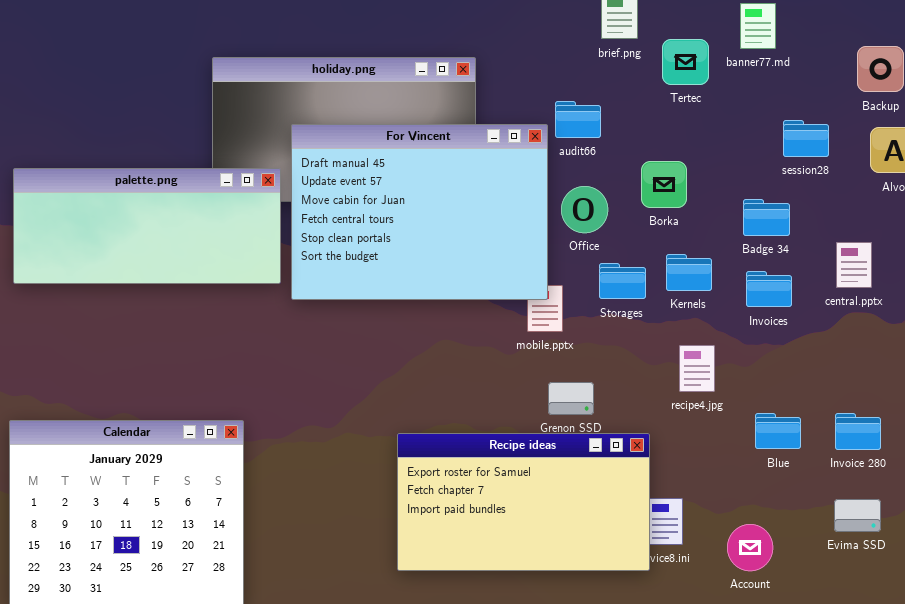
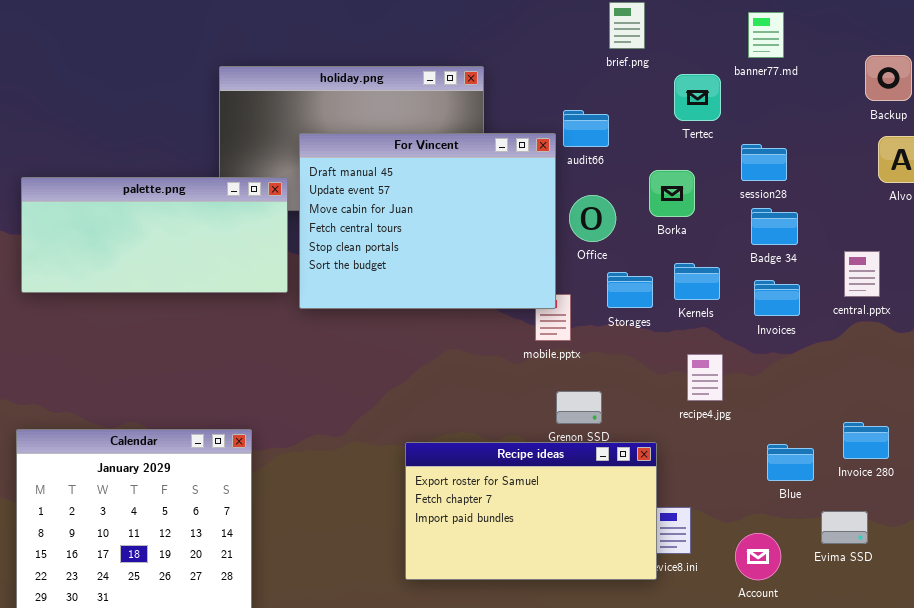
Tertec: [662,39,709,85] -> [674,74,721,121], moved
session28: [783,120,829,157] -> [741,144,787,181], moved
Blue: [755,413,801,449] -> [767,444,814,481], moved
Evima SSD: [834,499,881,532] -> [821,511,868,544], moved

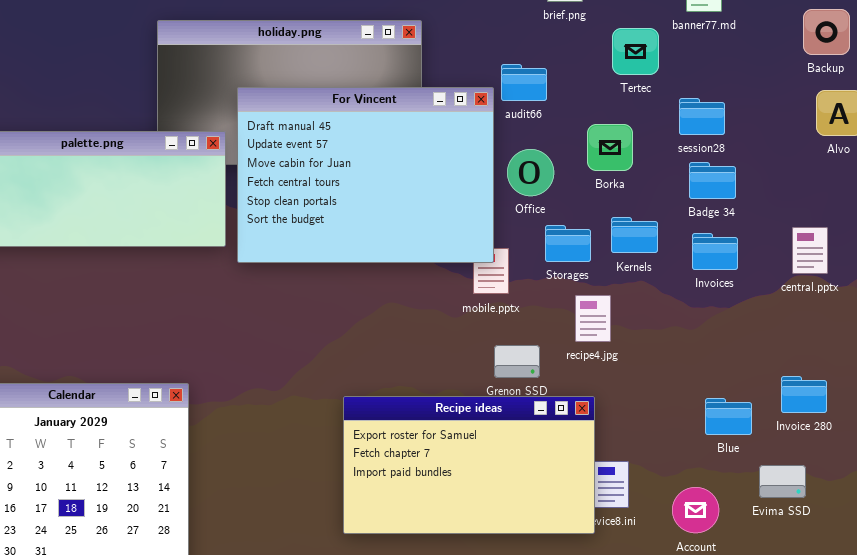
central.pptx: [844,251,880,297] -> [792,227,828,274], moved
recipe4.jpg: [687,354,723,401] -> [575,295,611,342], moved

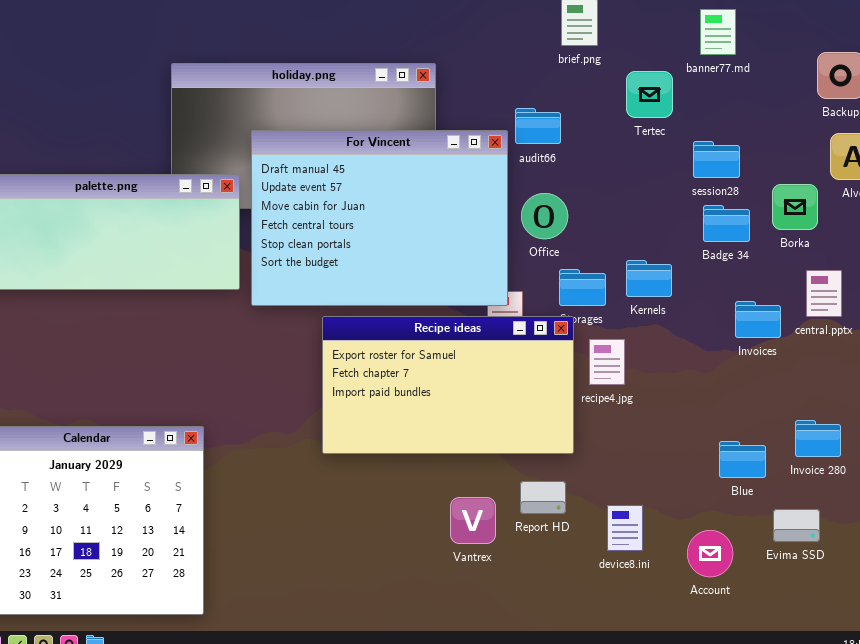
Borka: [587,124,633,171] -> [772,184,818,230], moved
Invoices: [692,233,738,270] -> [735,301,781,338], moved
Recipe ideas: [343,396,595,534] -> [322,316,574,454], moved

